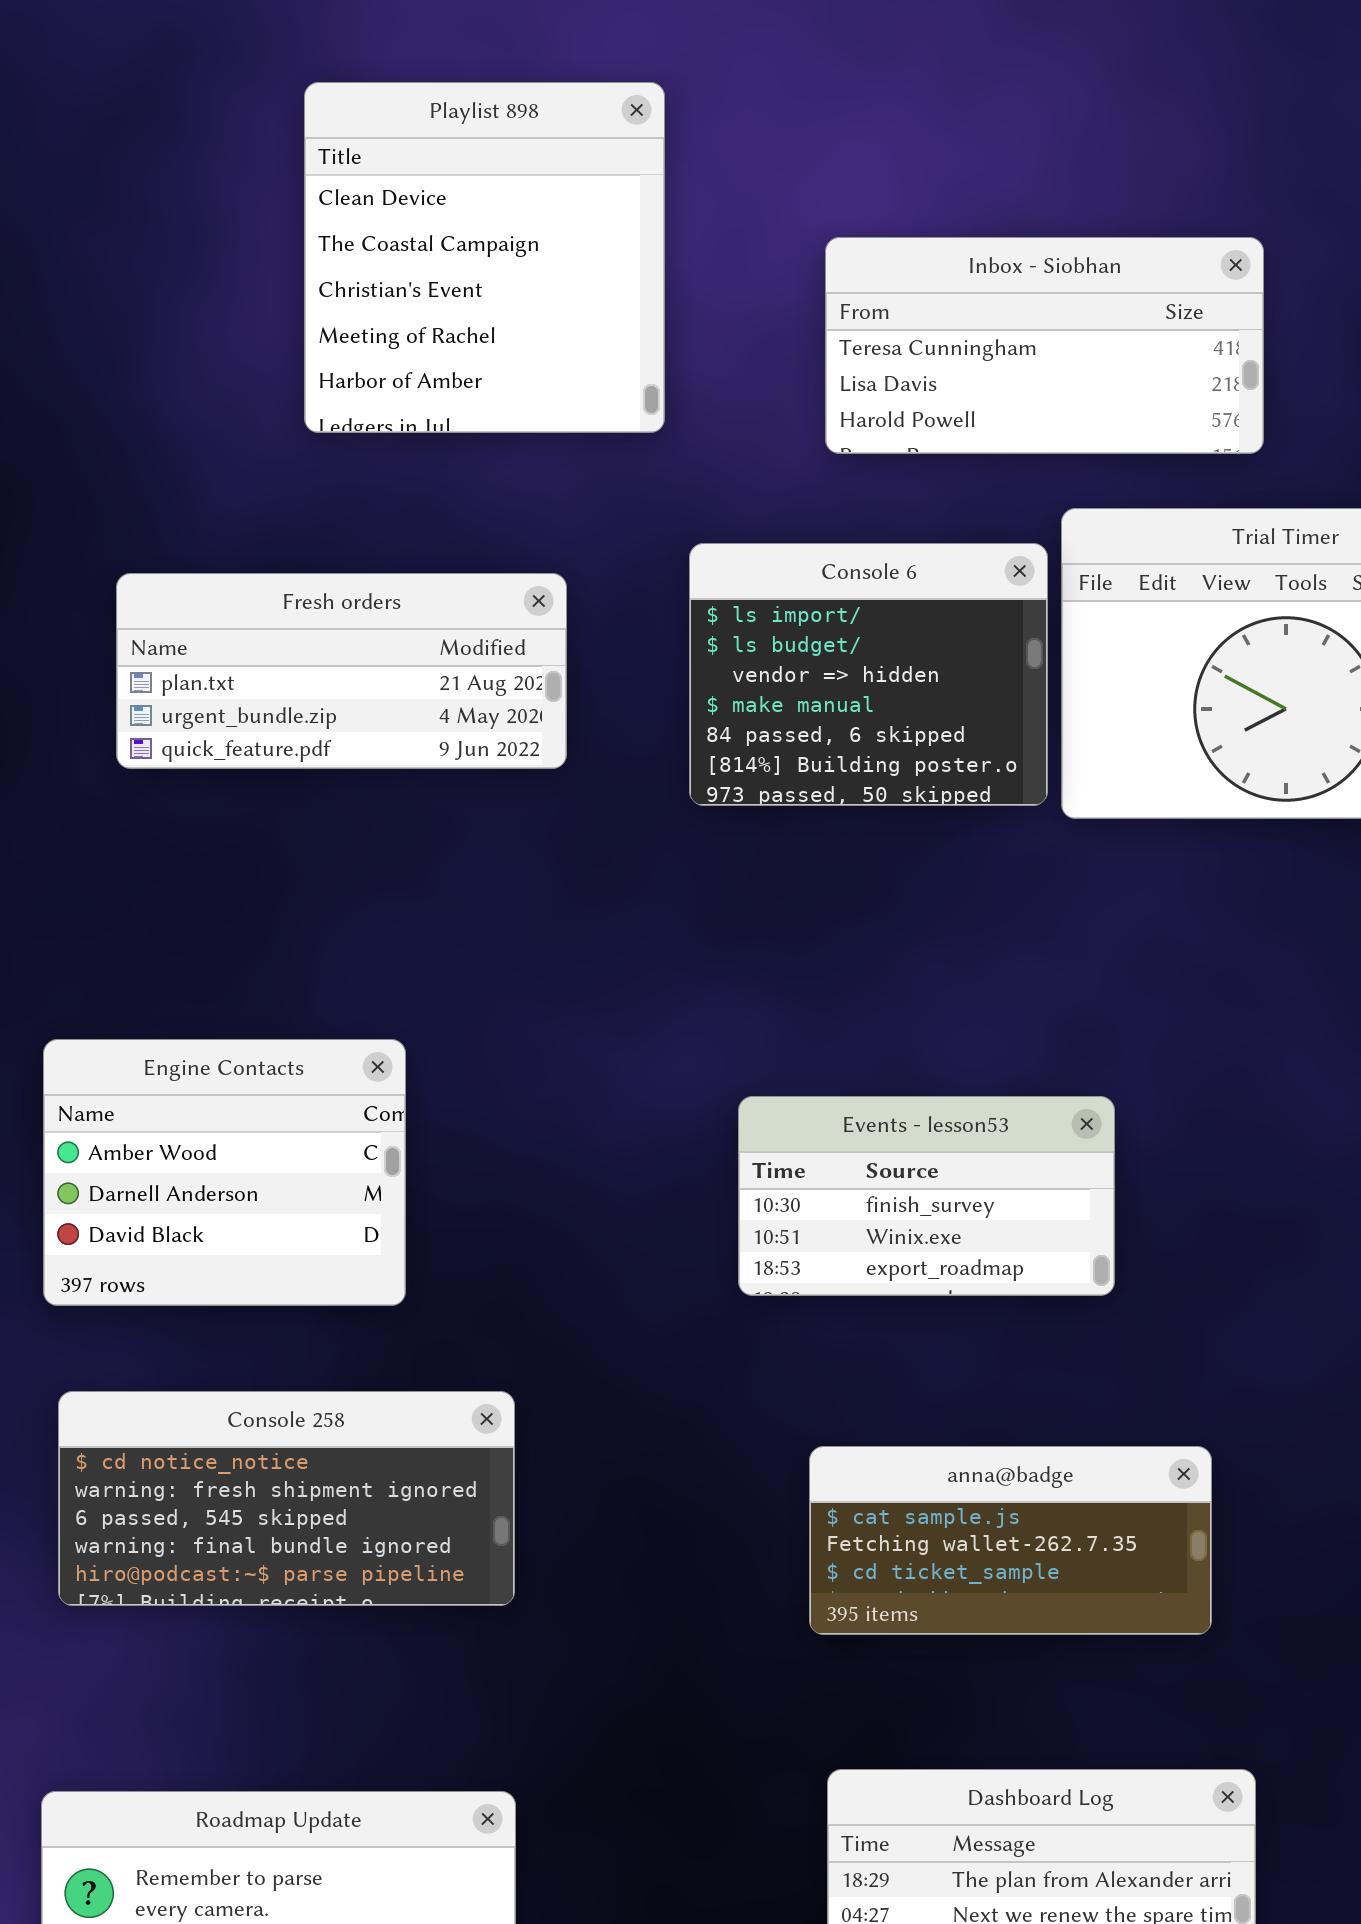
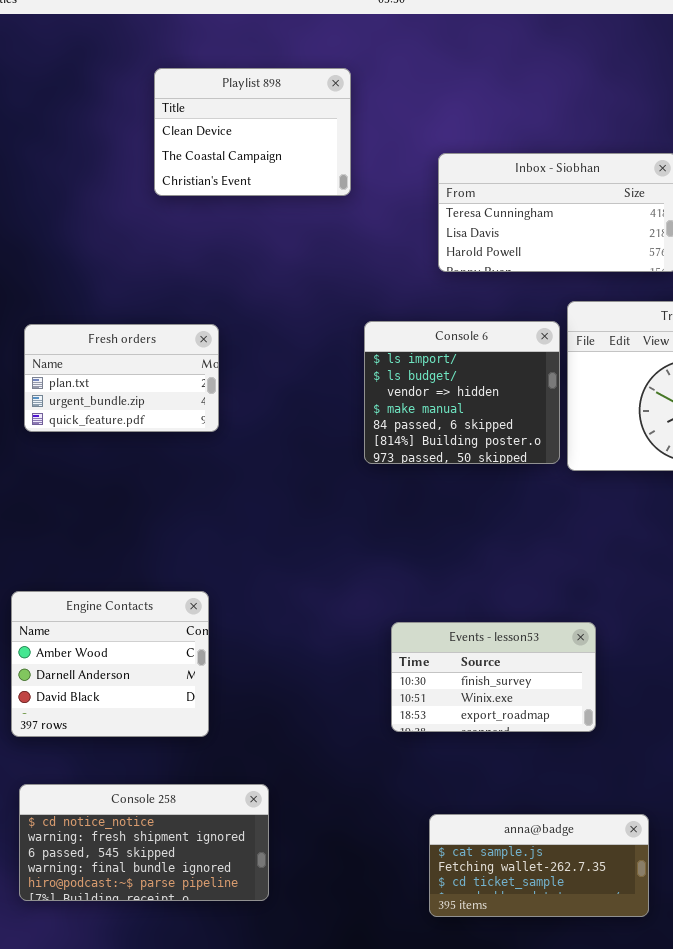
Playlist 898: [304,82,665,433] -> [154,68,351,196], resized
Fresh orders: [116,573,567,769] -> [24,324,219,432], moved, resized

